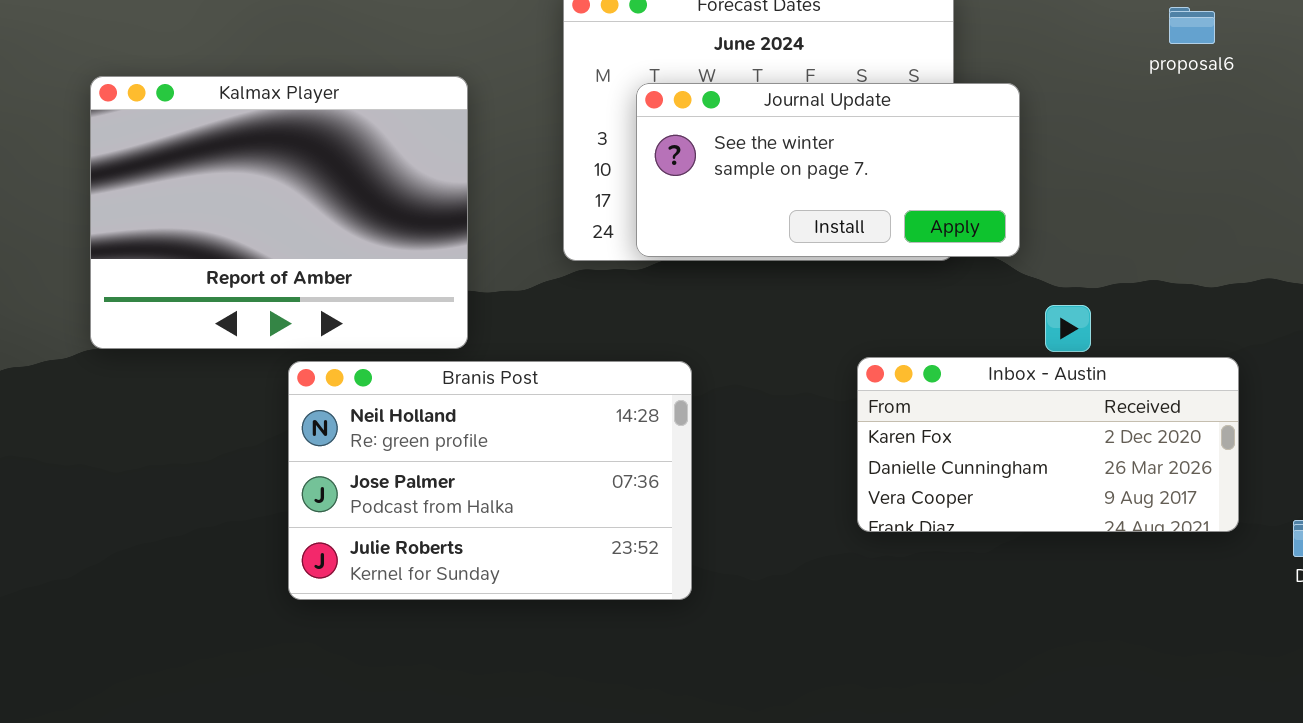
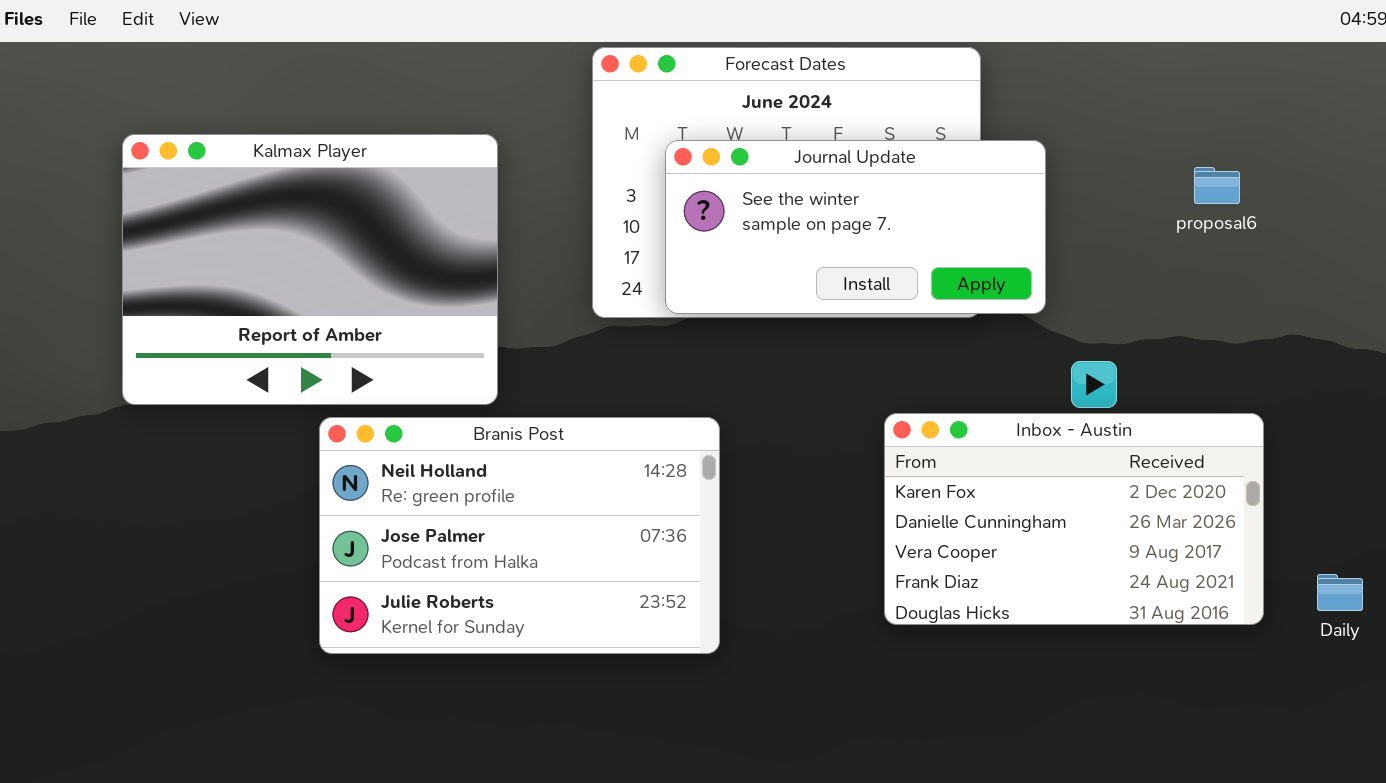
proposal6: [1169,7,1215,44] -> [1194,167,1240,204], moved
Inbox - Austin: [857,357,1239,532] -> [884,413,1264,625], resized

